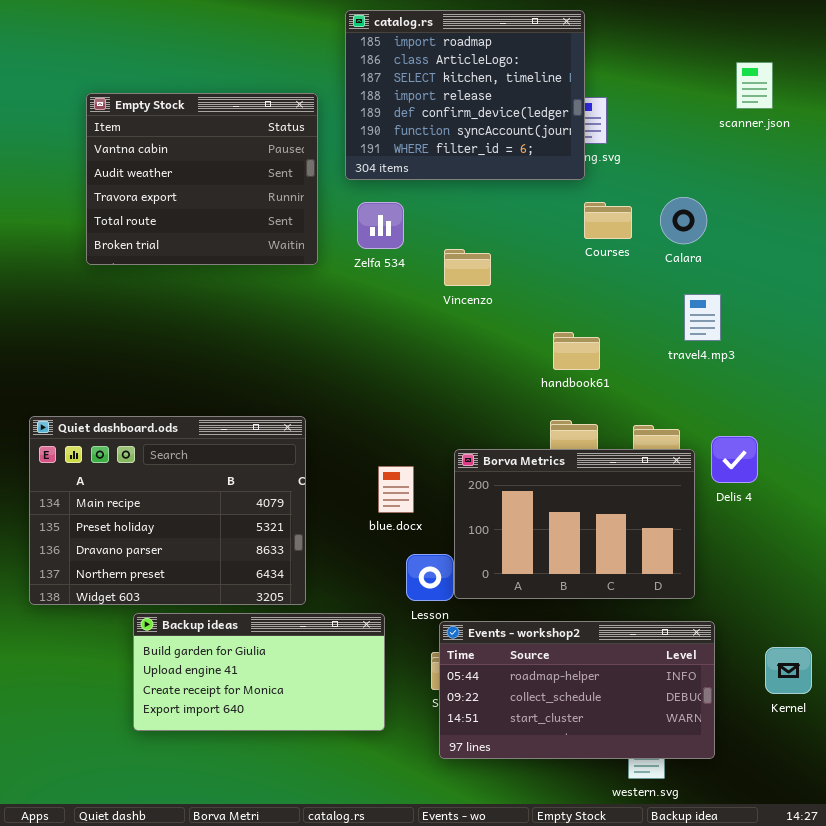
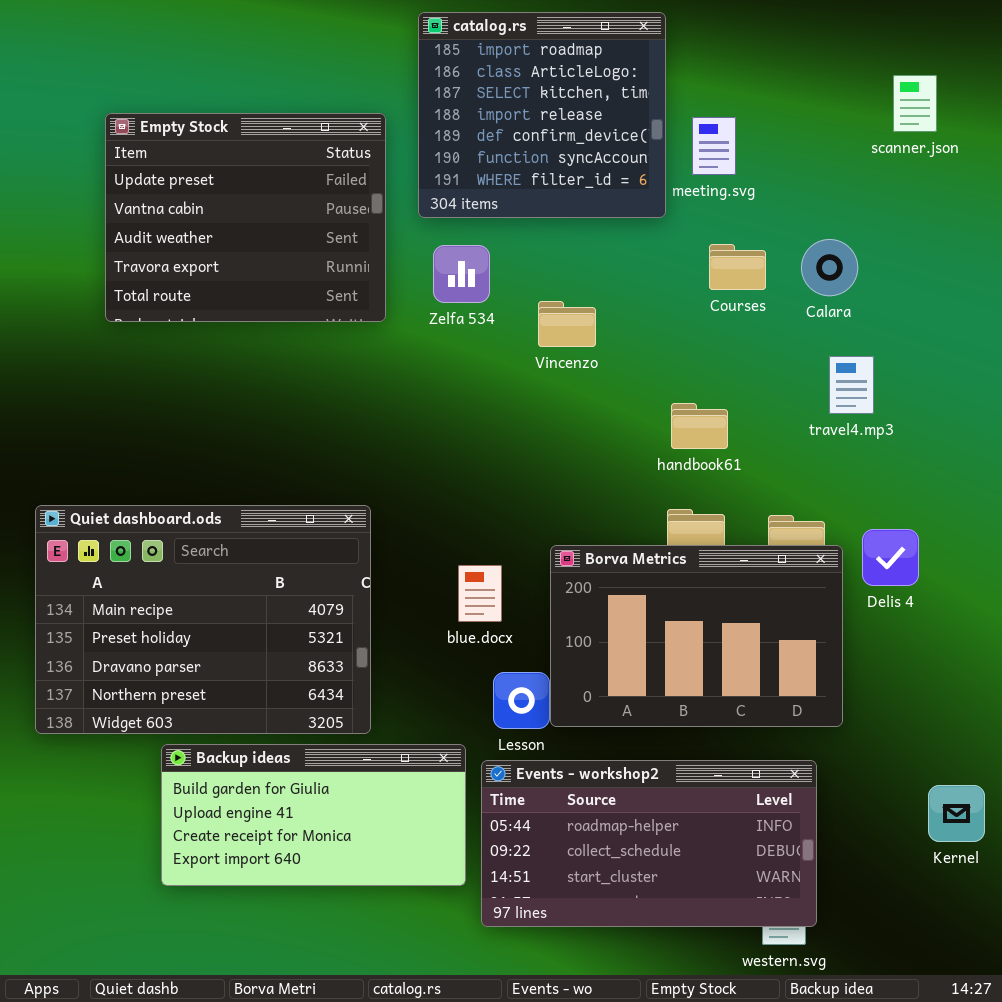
catalog.rs: [345,10,585,180] -> [418,12,666,218], resized
Empty Stock: [86,93,318,265] -> [105,113,386,322], scrolled up 1 row
Events - workshop2: [439,621,715,759] -> [481,760,817,927], moved

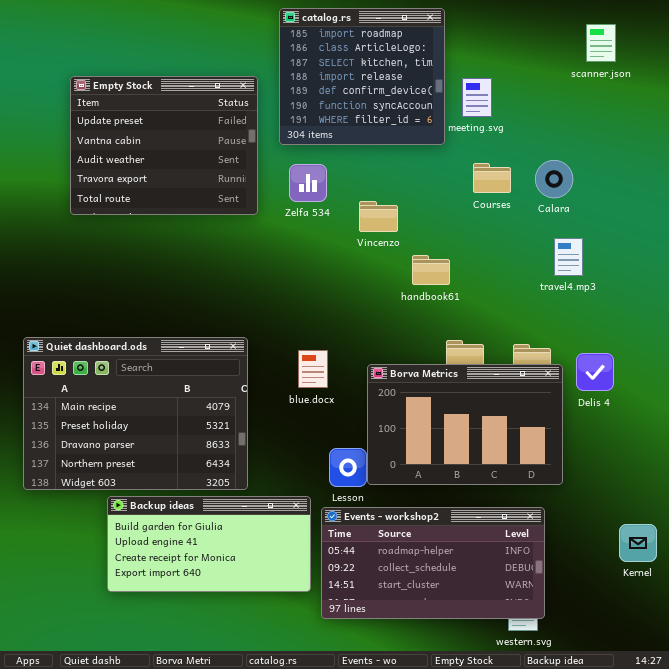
scanner.json: [893,75,937,132] -> [586,24,616,62], moved
handbook61: [671,403,728,449] -> [412,255,450,285], moved
blue.docx: [458,565,502,622] -> [298,350,328,388], moved

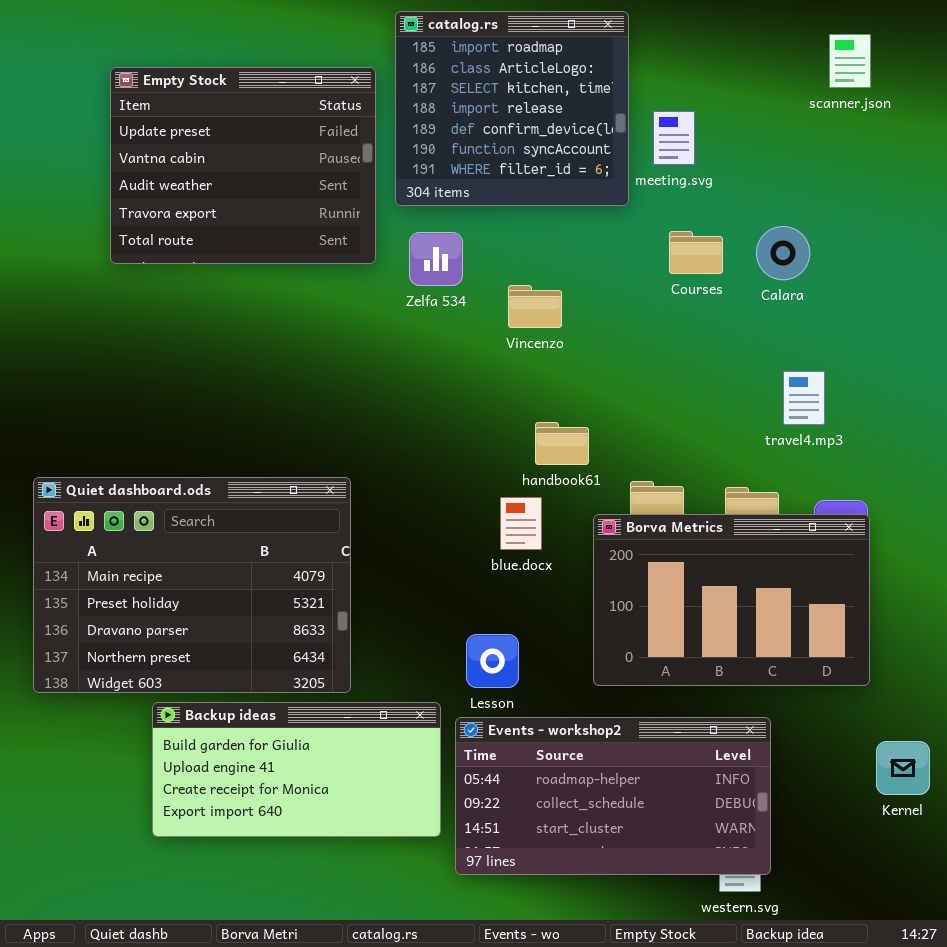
Empty Stock: [70,76,258,215] -> [110,67,376,264], moved
travel4.mp3: [554,238,583,276] -> [783,371,825,425], moved
handbook61: [412,255,450,285] -> [535,422,589,465], moved
blue.docx: [298,350,328,388] -> [500,497,542,550], moved
Borva Metrics: [367,364,563,485] -> [593,514,870,686], moved

